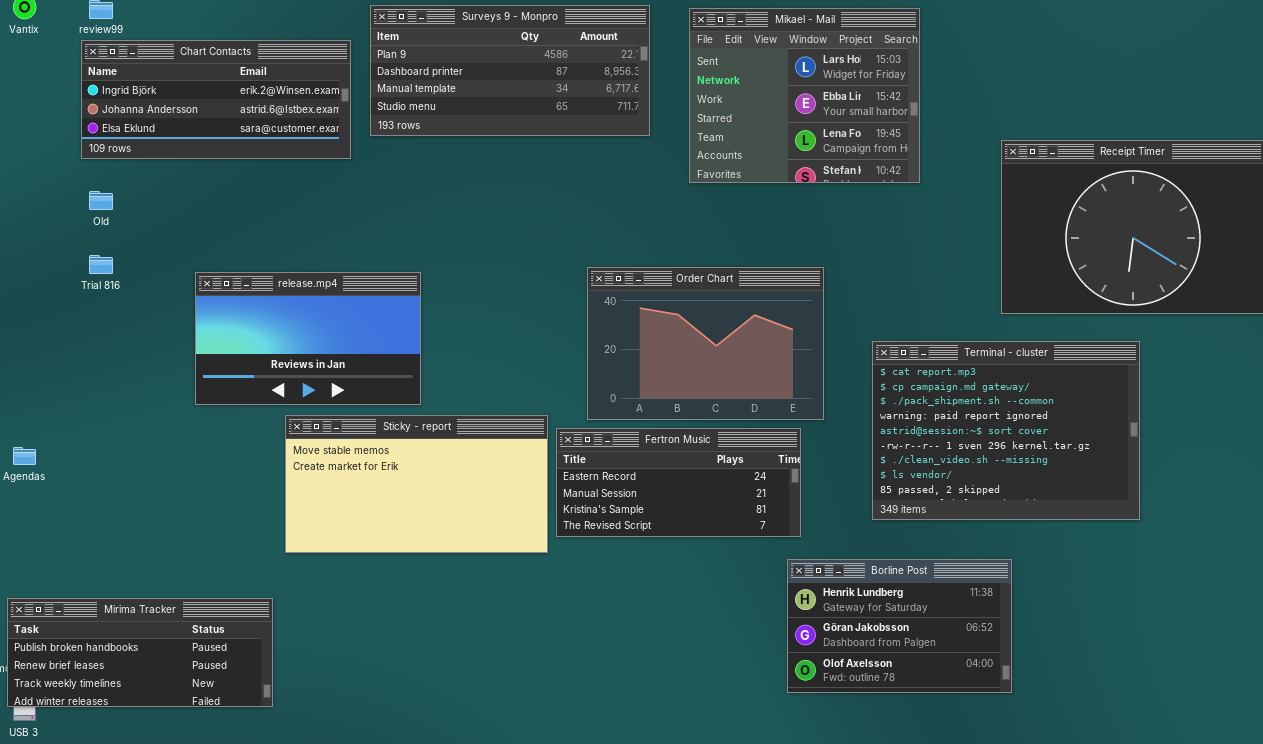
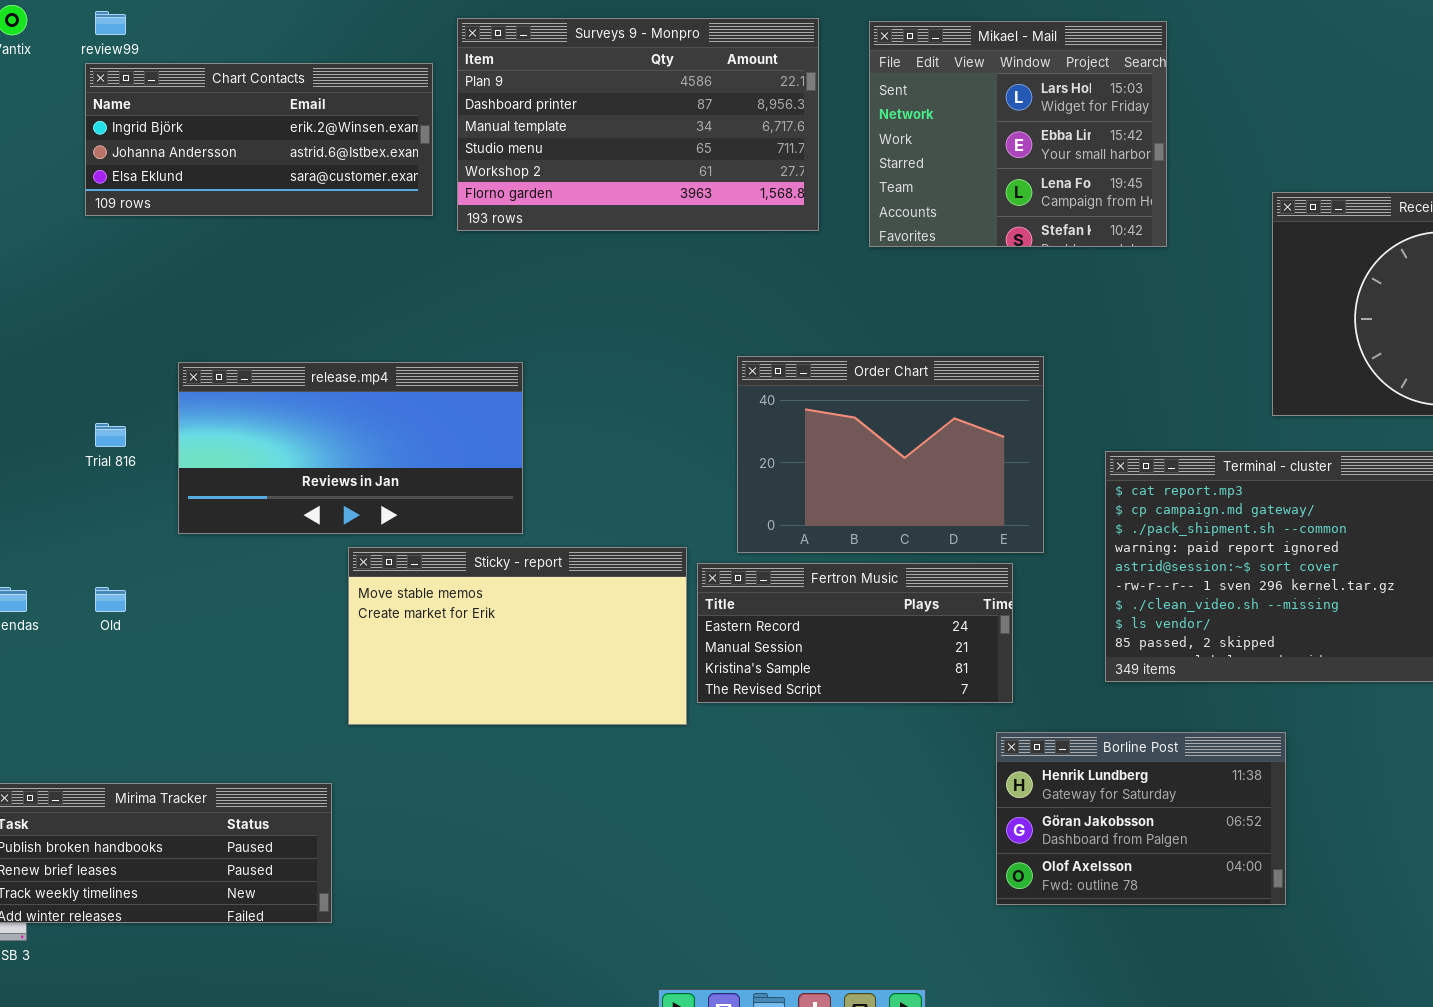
Surveys 9 - Monpro: [370,5,650,136] -> [457,18,819,231], resized
Old: [89,191,113,210] -> [95,587,126,612], moved
Trial 816: [89,255,113,274] -> [95,423,126,447], moved
release.mp4: [195,272,421,405] -> [178,362,523,534], resized

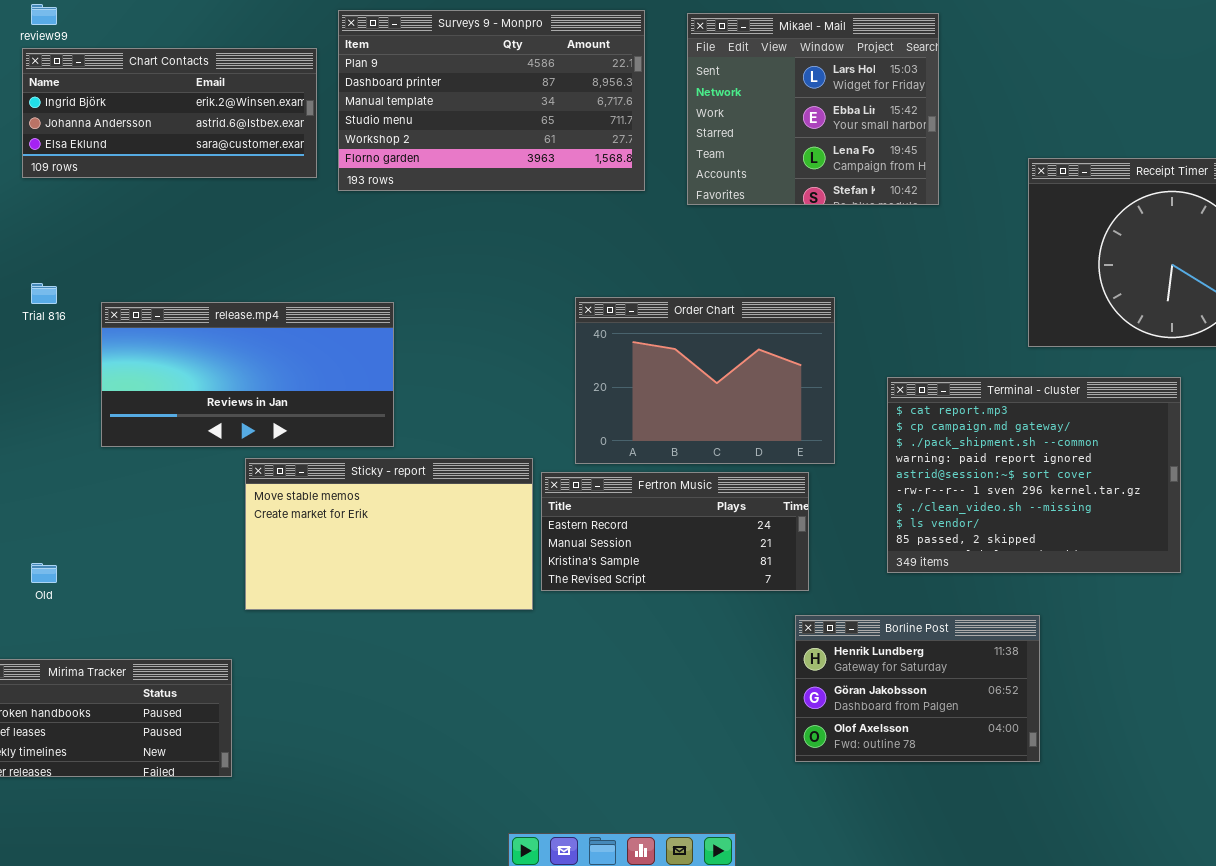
Trial 816: [95,423,126,447] -> [31,283,57,304], moved
Old: [95,587,126,612] -> [31,563,57,583], moved

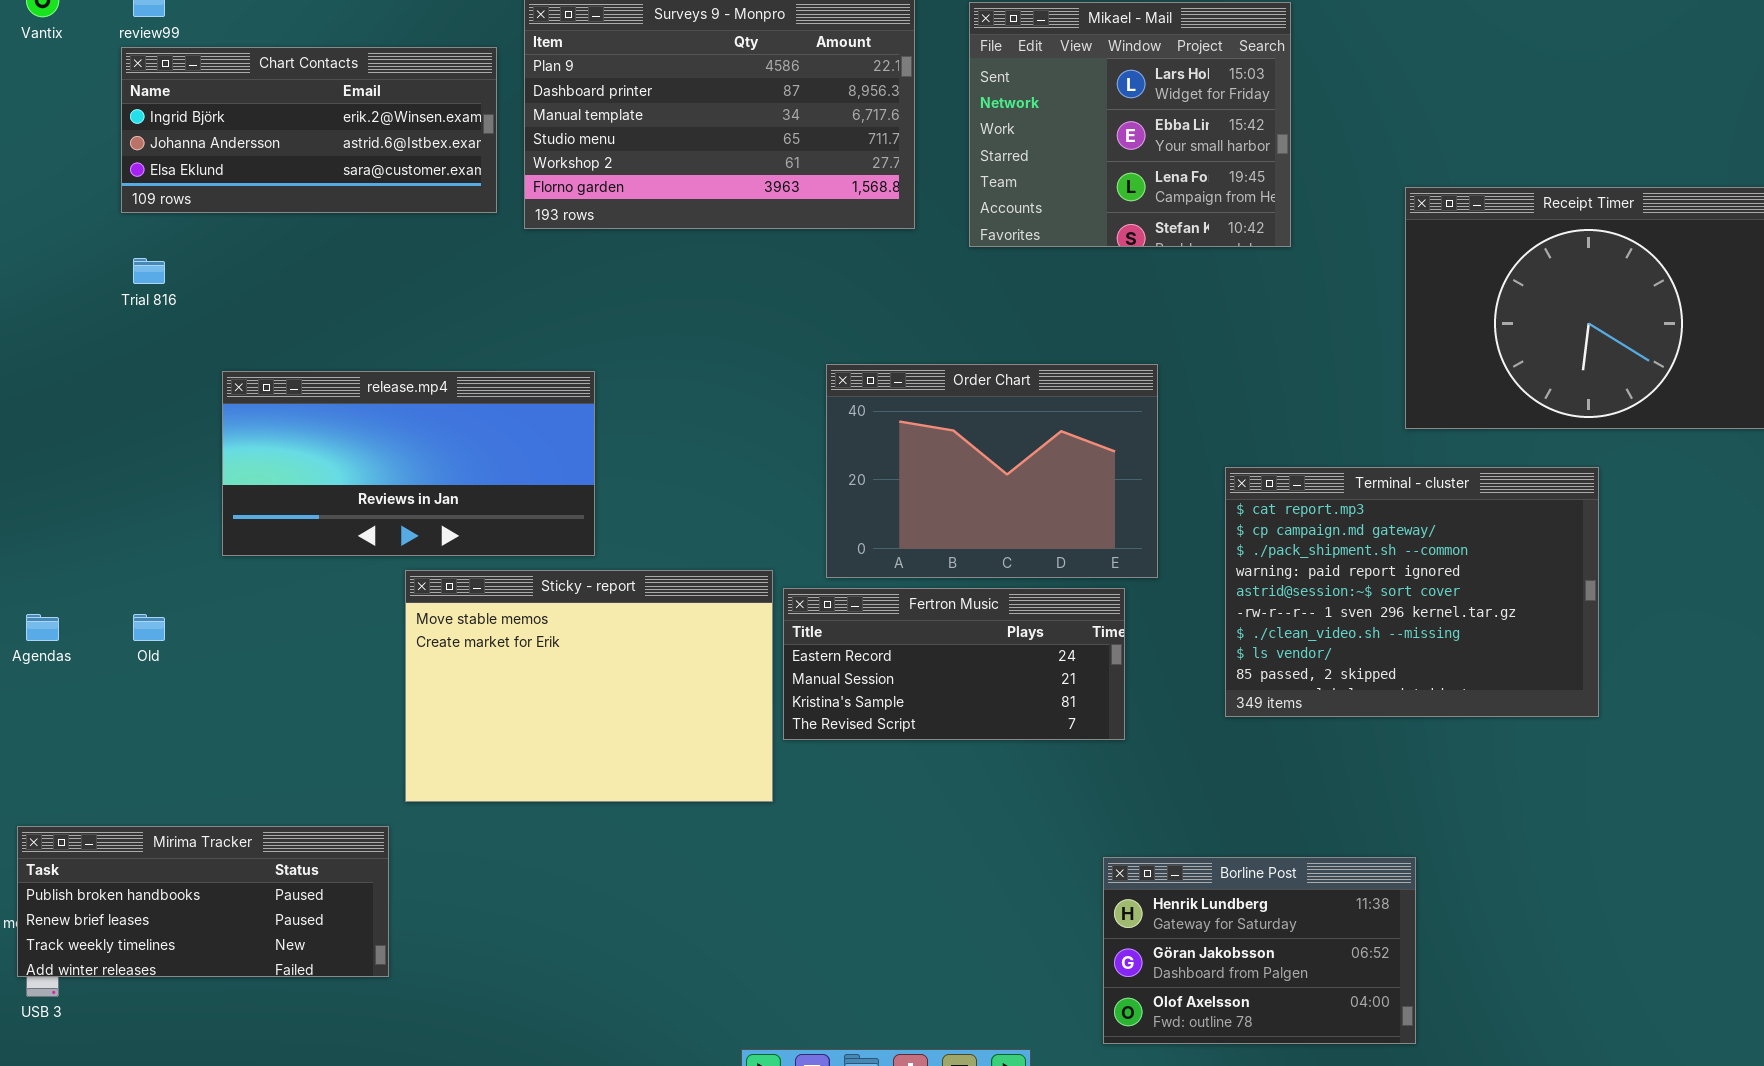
Trial 816: [31,283,57,304] -> [133,258,165,284], moved
Sticky - report: [245,458,533,610] -> [405,570,773,802], resized
Old: [31,563,57,583] -> [133,614,165,641], moved
Borline Post: [795,615,1040,762] -> [1103,857,1416,1044], moved

